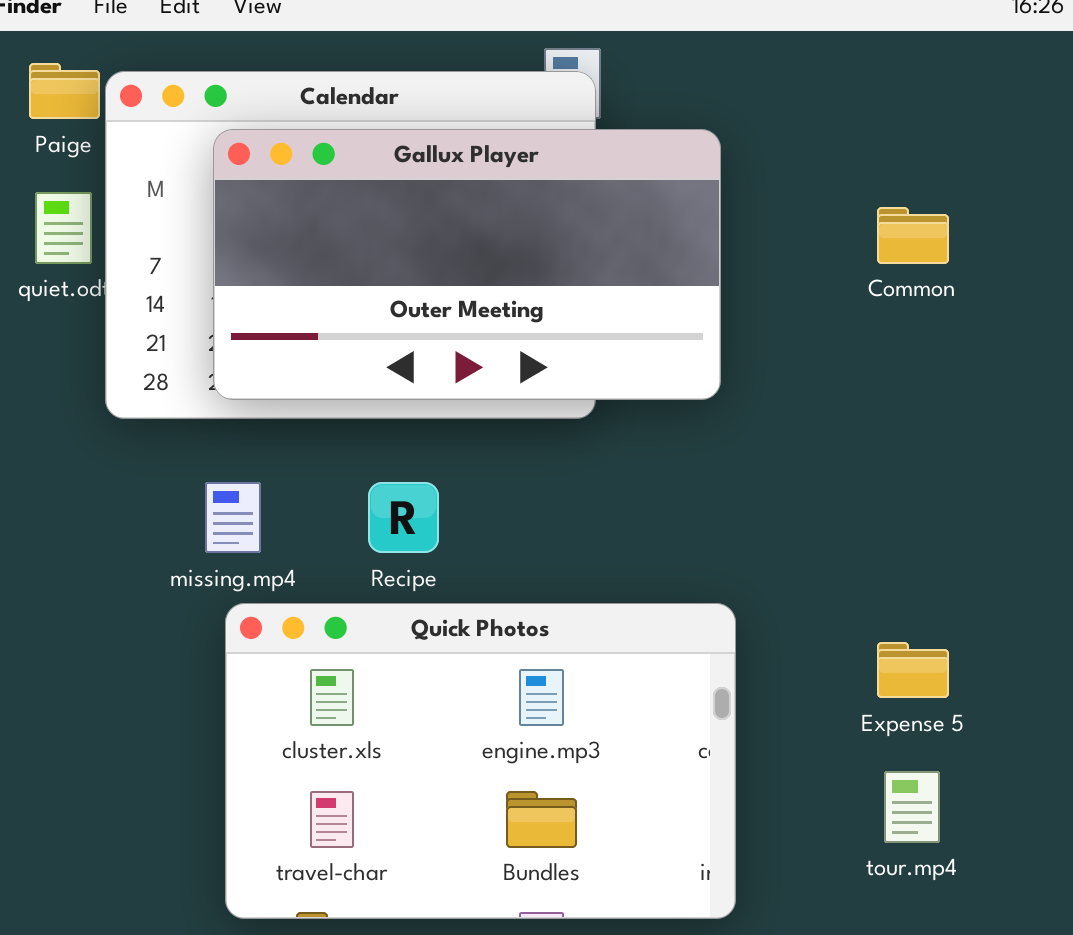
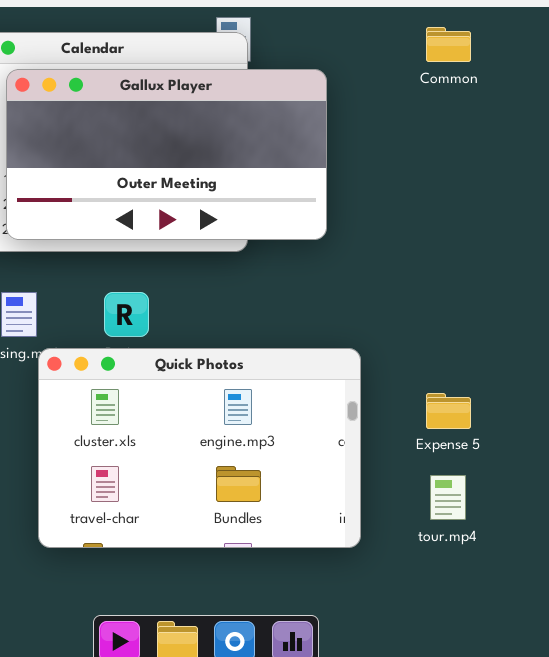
Common: [877,207,949,264] -> [426,27,471,62], moved
Quick Photos: [225,603,736,919] -> [38,348,361,548], moved

